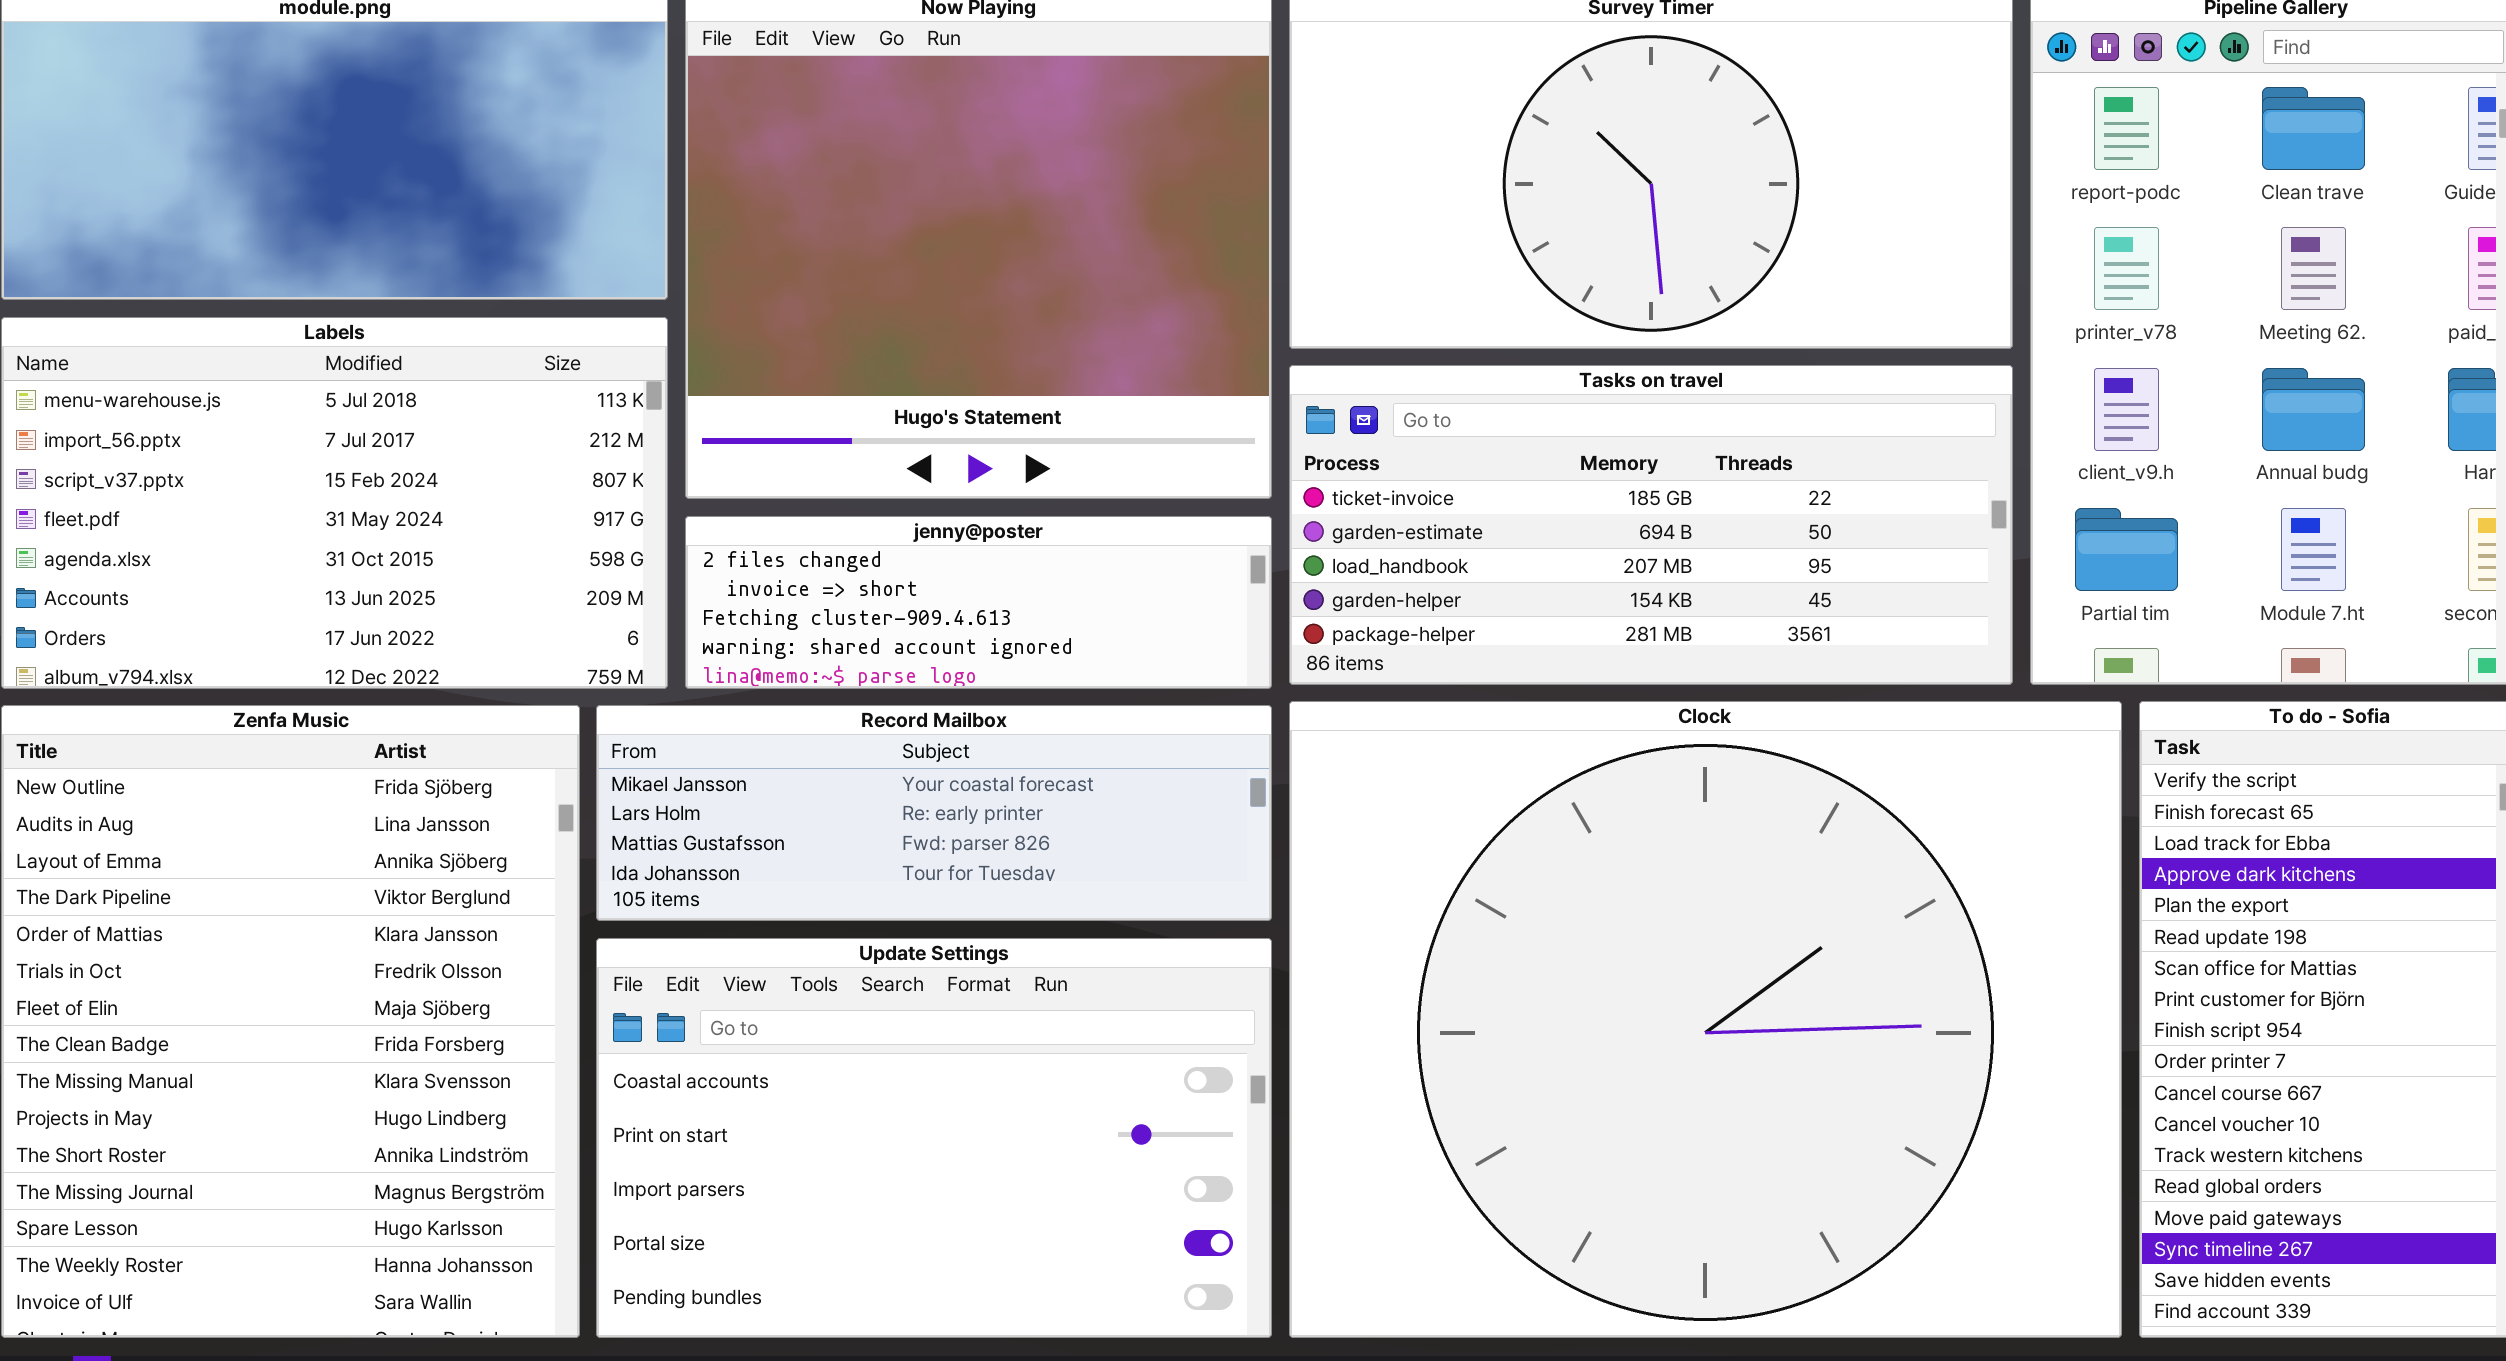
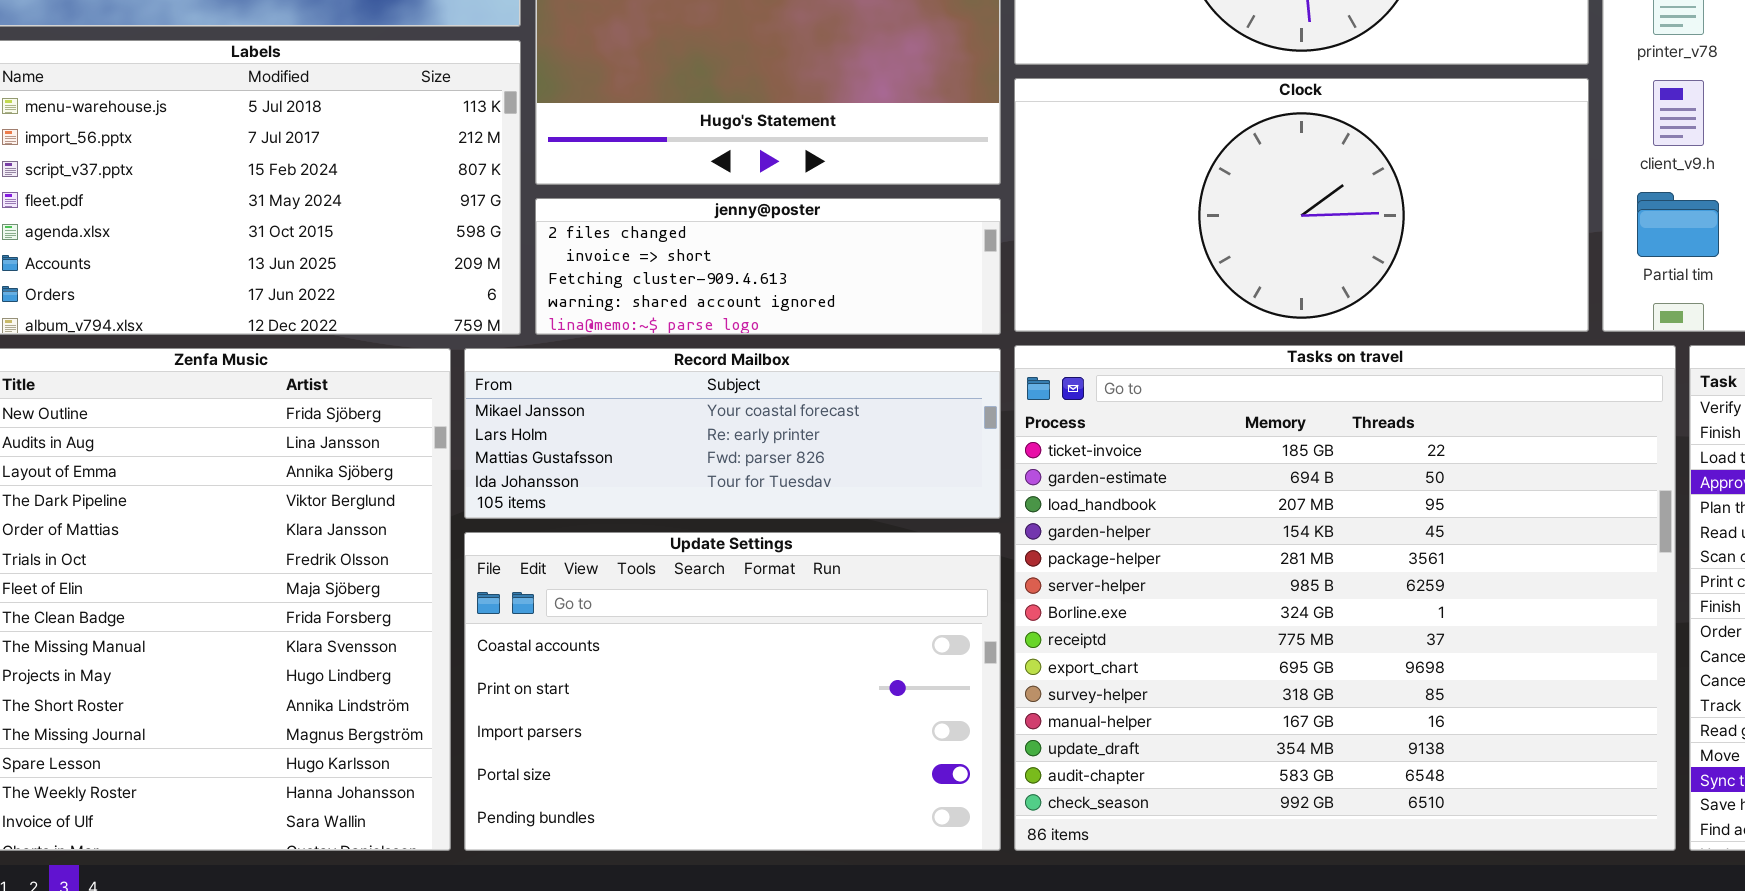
Tasks on travel: [1289,365,2013,685] -> [1014,345,1676,851], moved, resized
Clock: [1289,701,2122,1338] -> [1014,78,1589,332], moved, resized

